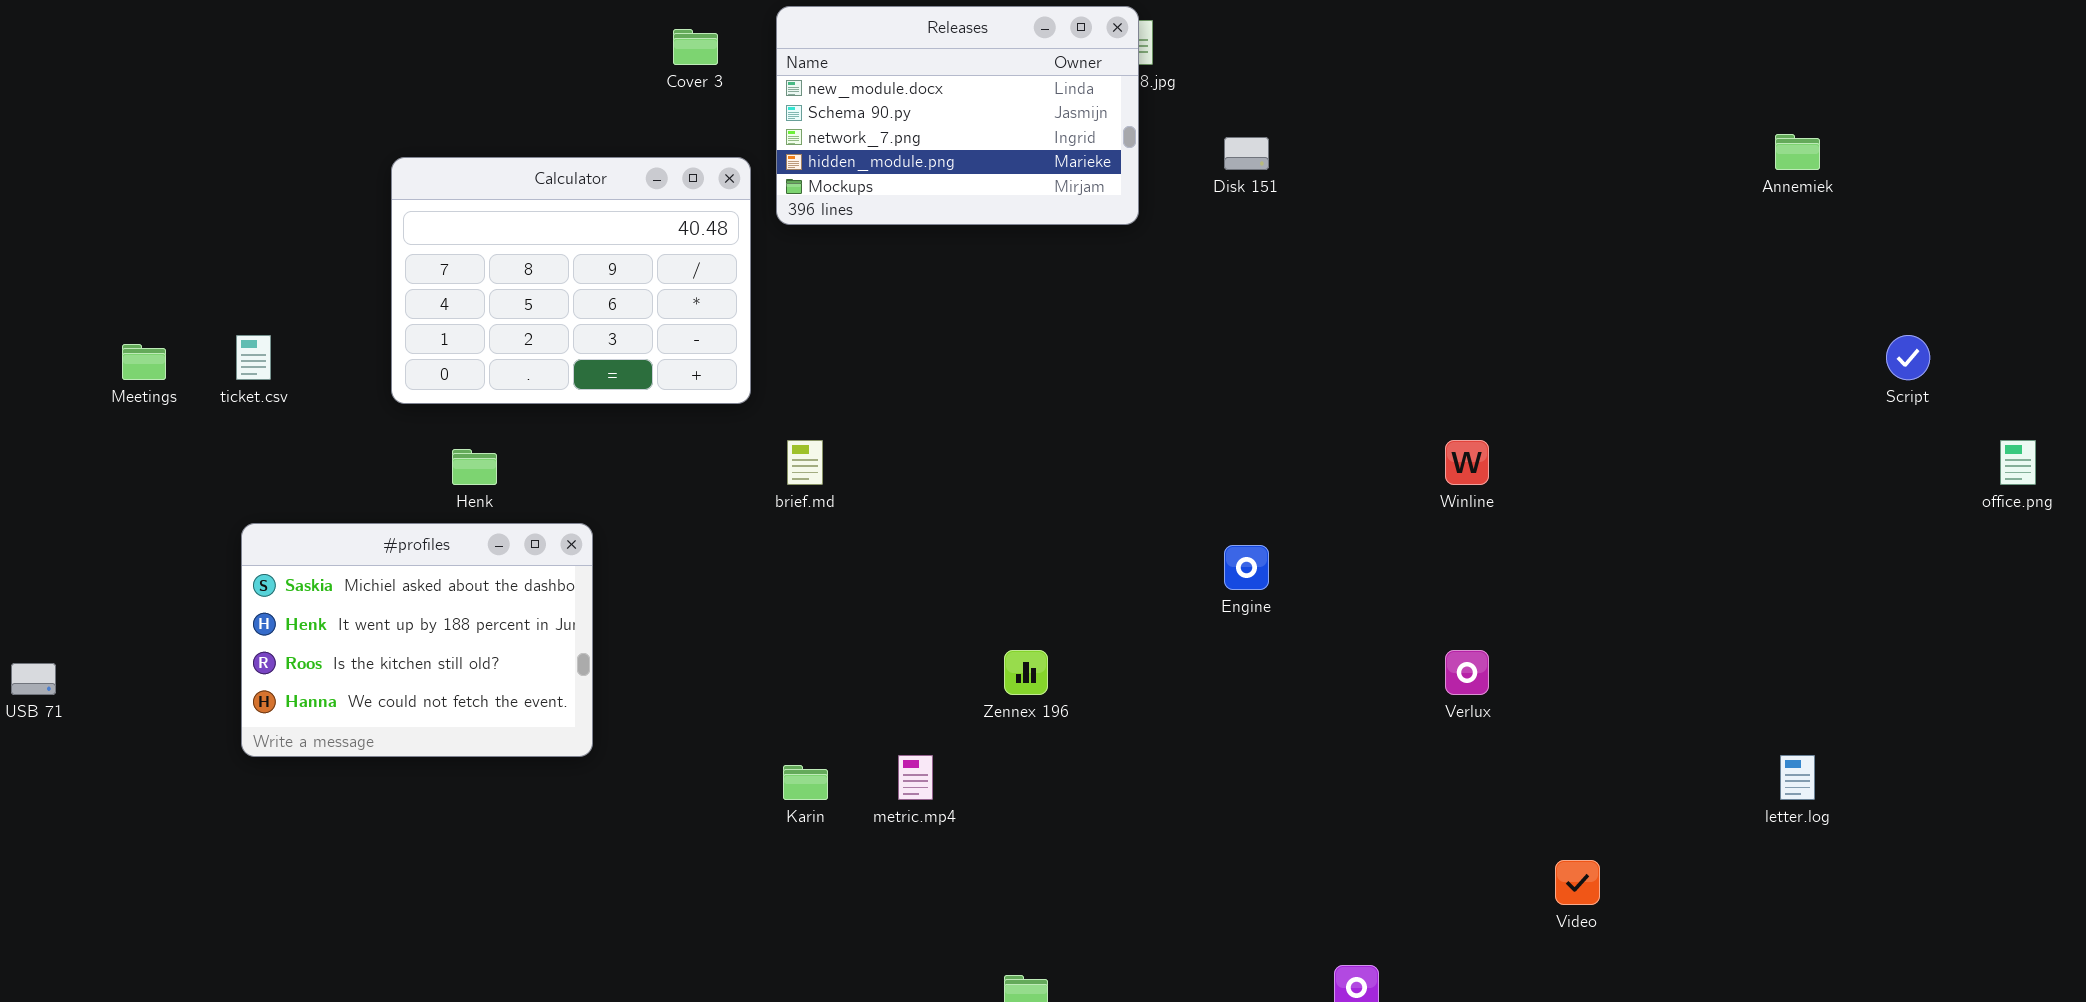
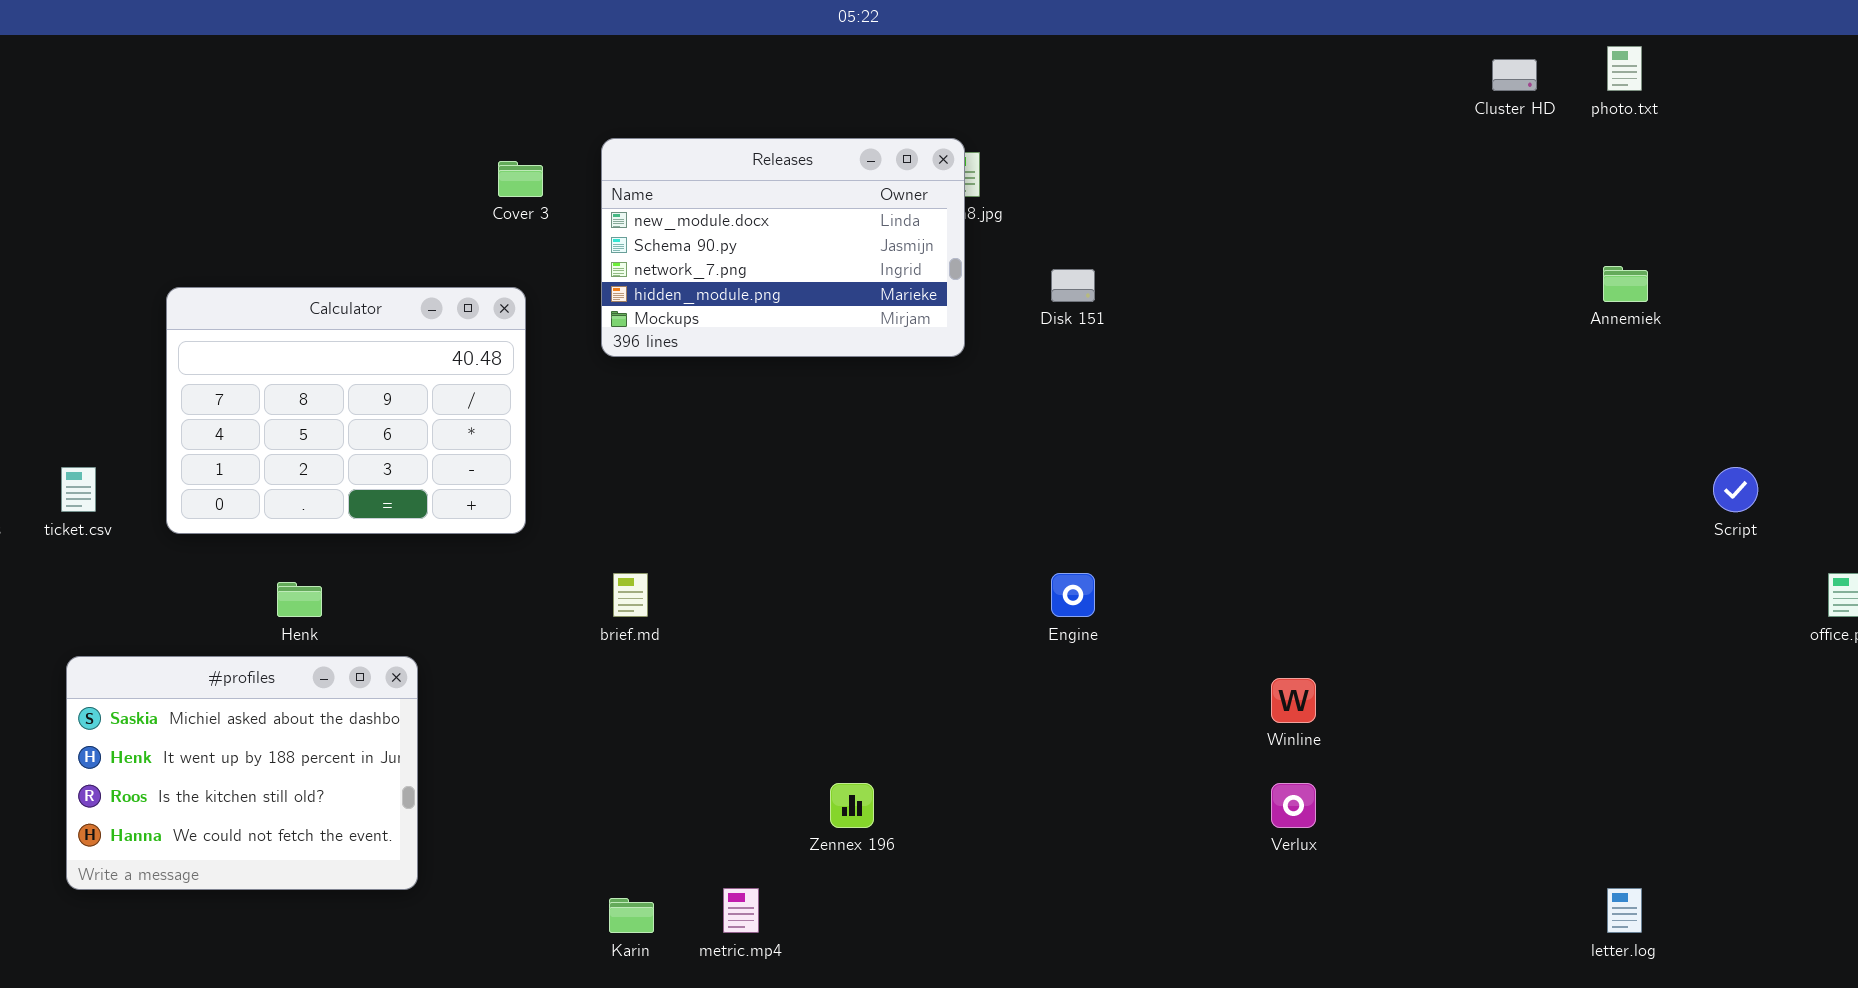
Calculator: [391,157,751,404] -> [166,287,526,534], moved
Winline: [1445,440,1489,485] -> [1271,678,1316,723], moved
Engine: [1224,545,1269,590] -> [1051,573,1095,617], moved

